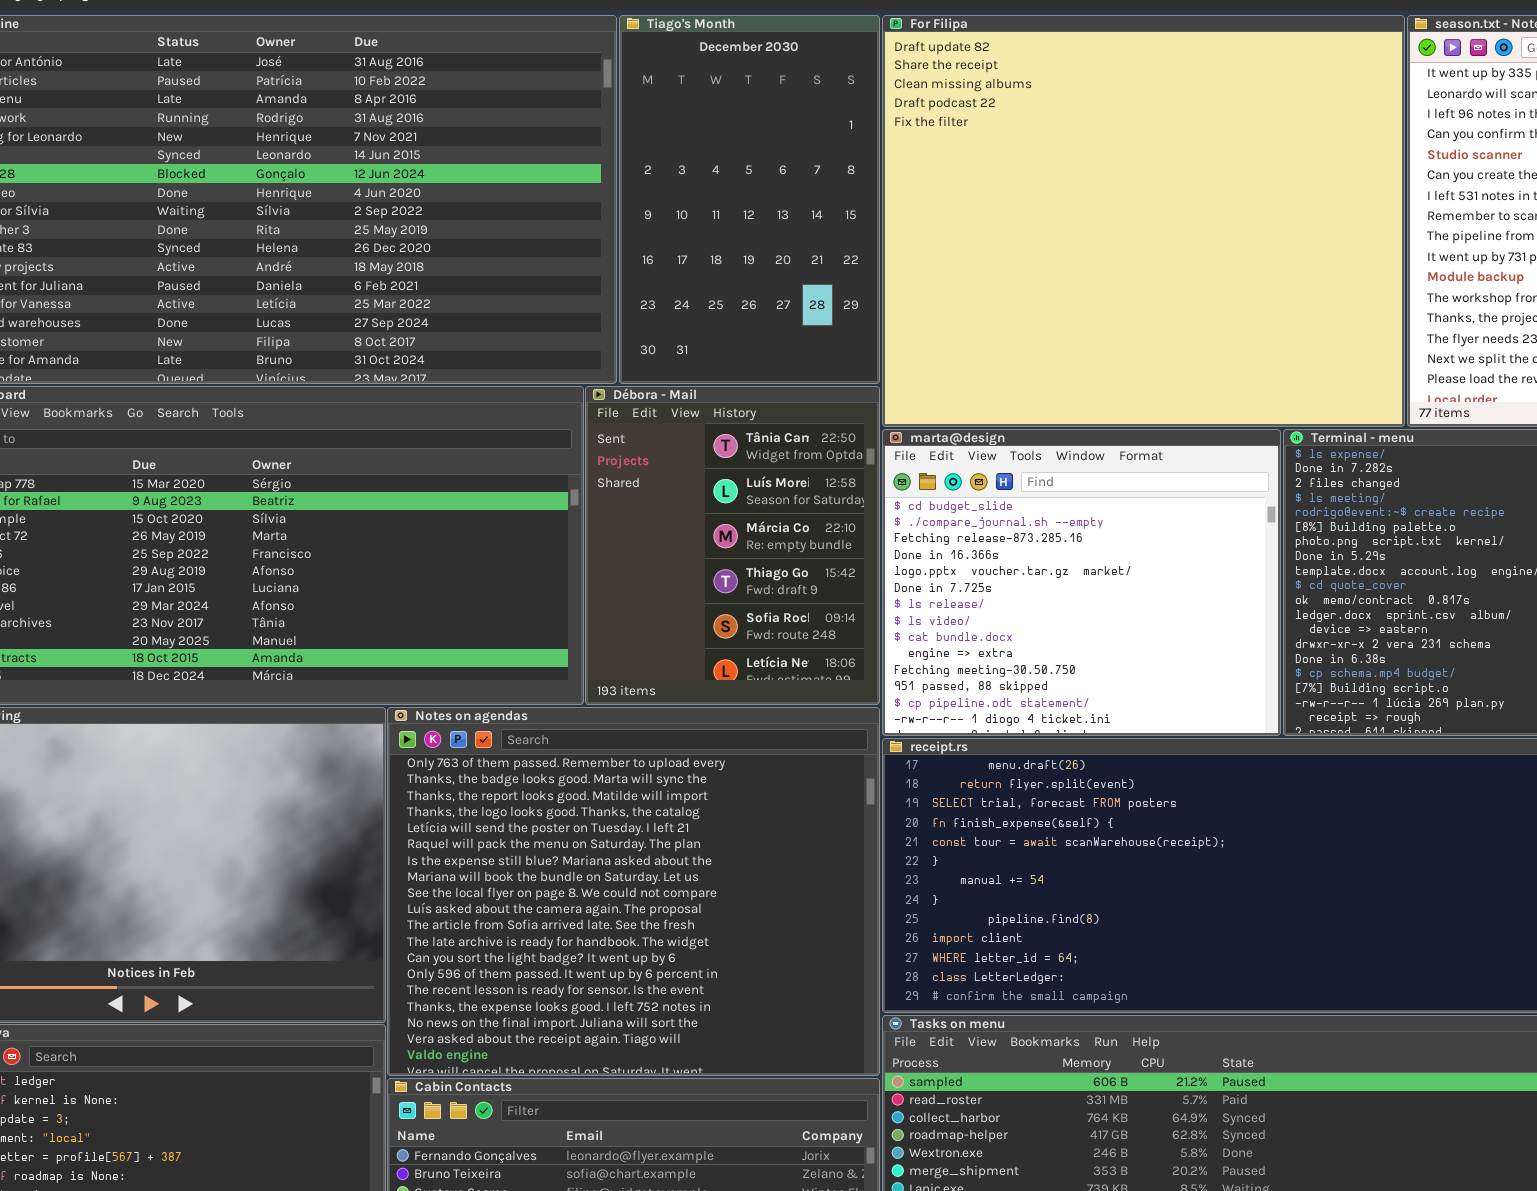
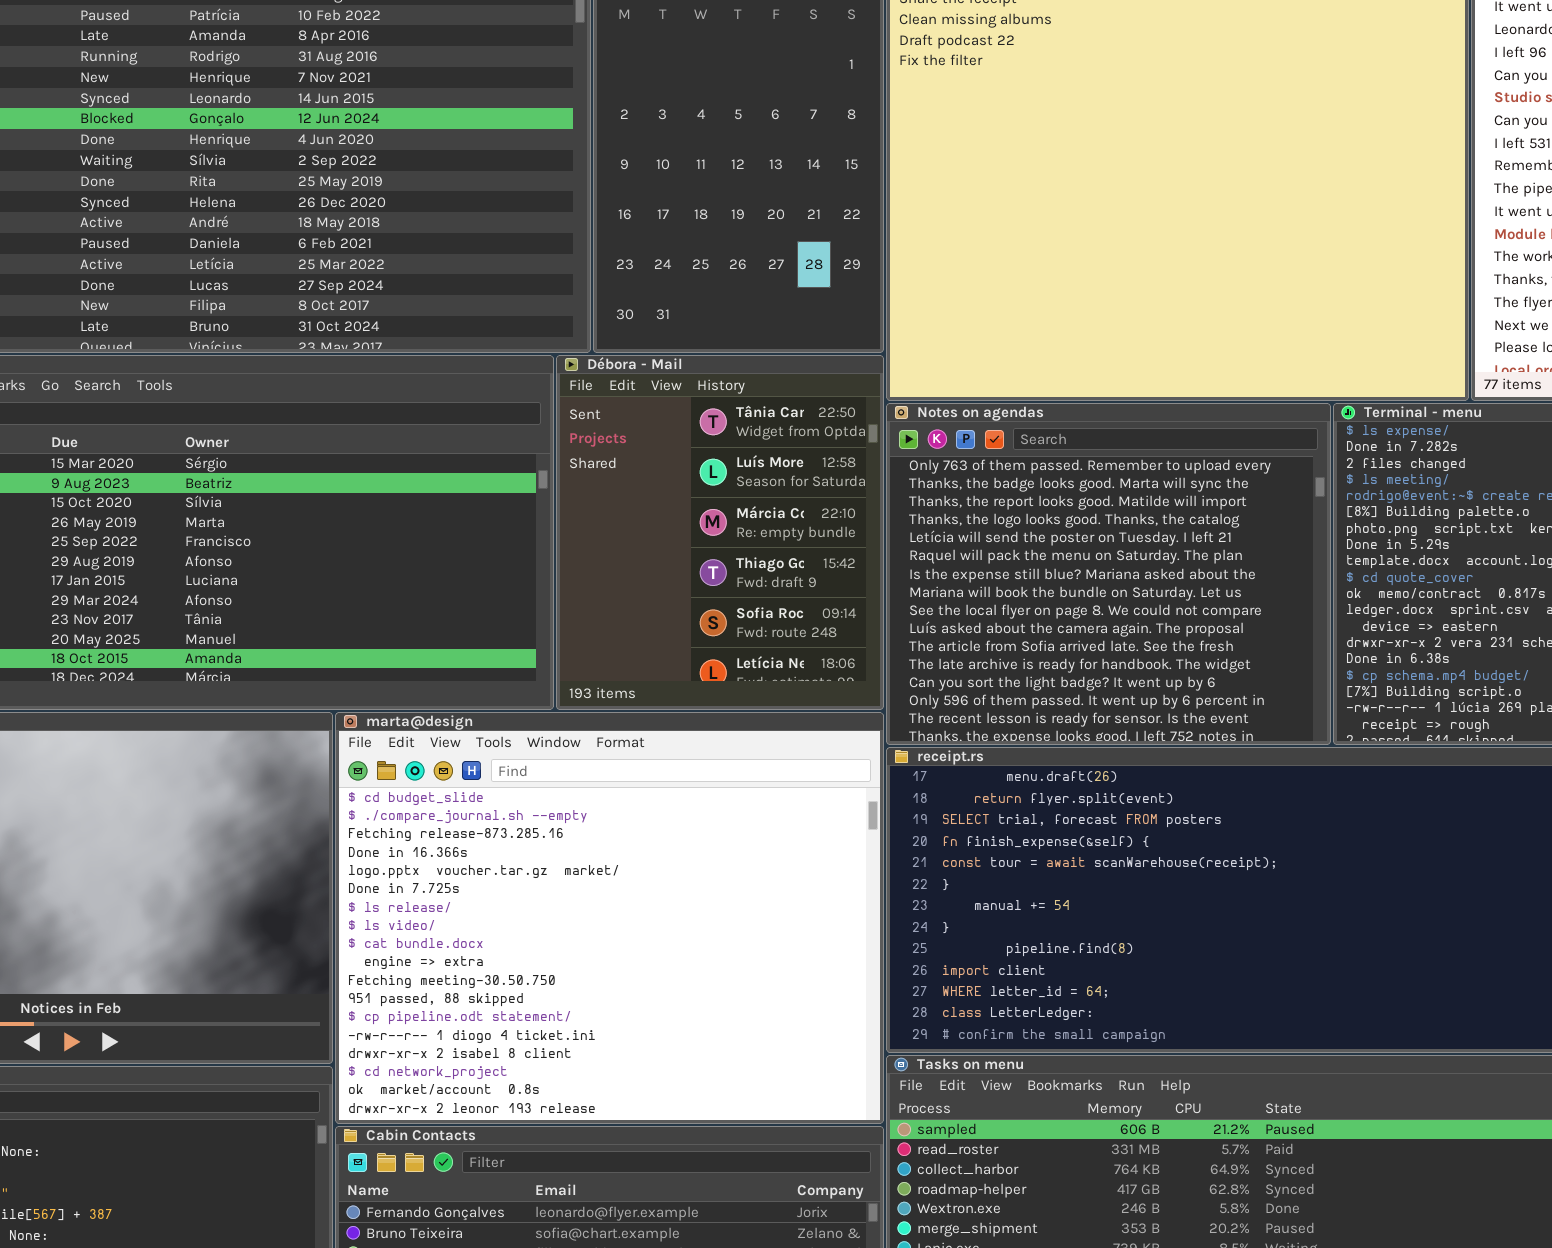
marta@design: [882,429,1281,736] -> [335,712,884,1124], moved, resized
Notes on agendas: [387,707,880,1076] -> [886,403,1331,745], moved, resized

